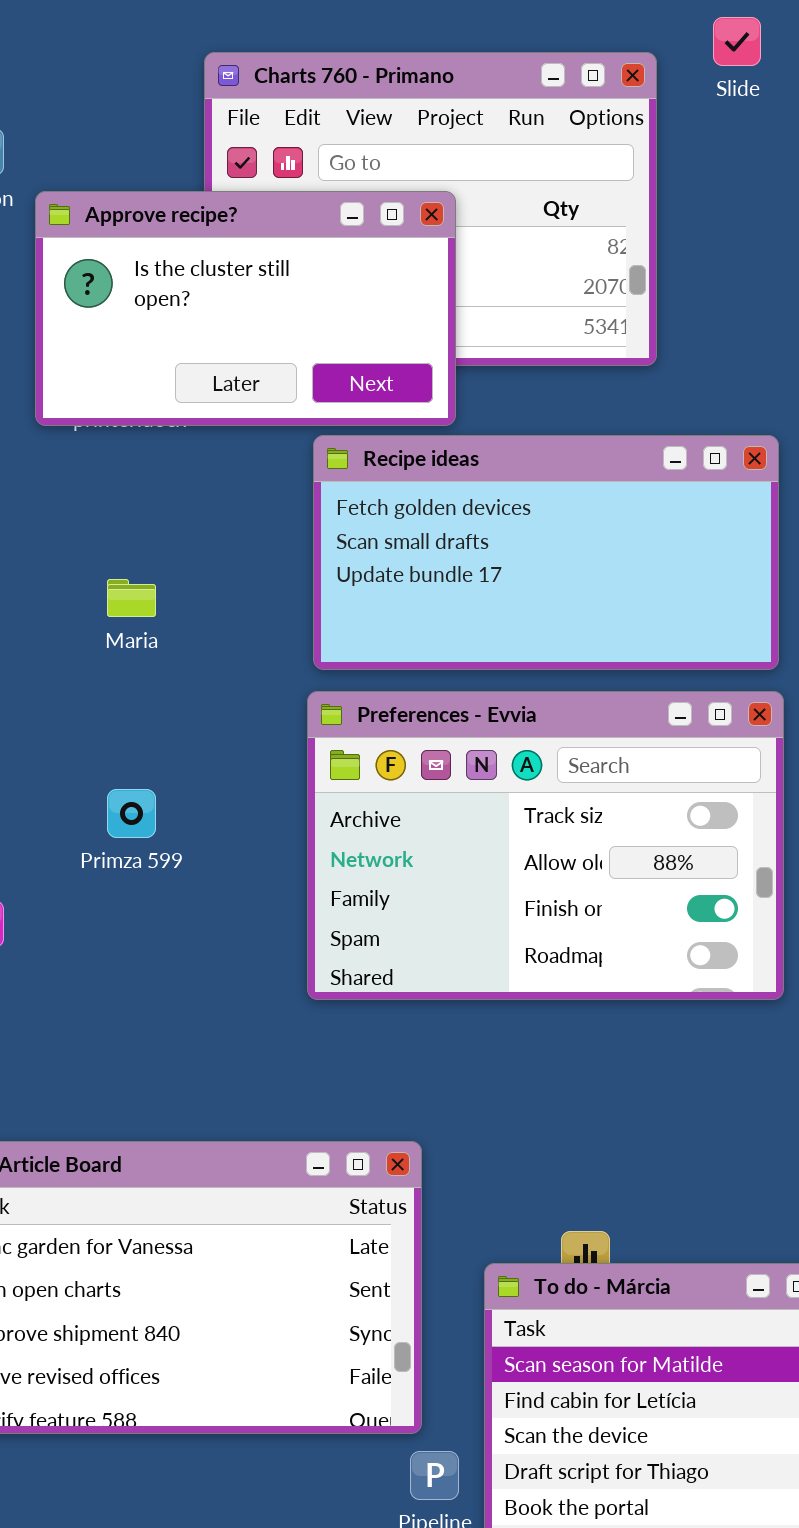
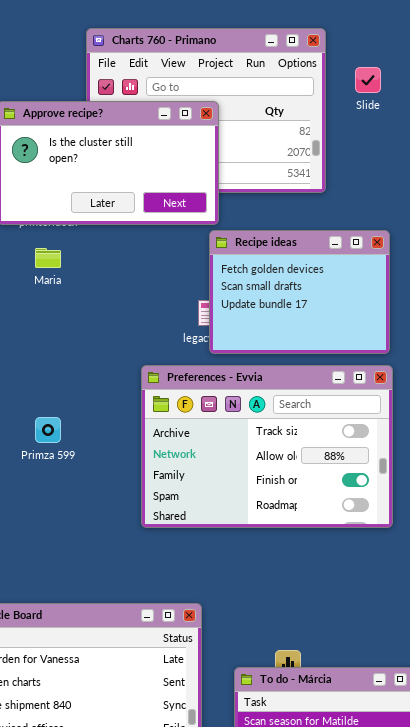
Slide: [713,17,761,66] -> [355,67,381,93], moved
Recipe ideas: [313,435,779,670] -> [209,230,390,354], resized
Maria: [107,579,156,617] -> [35,248,61,268], moved

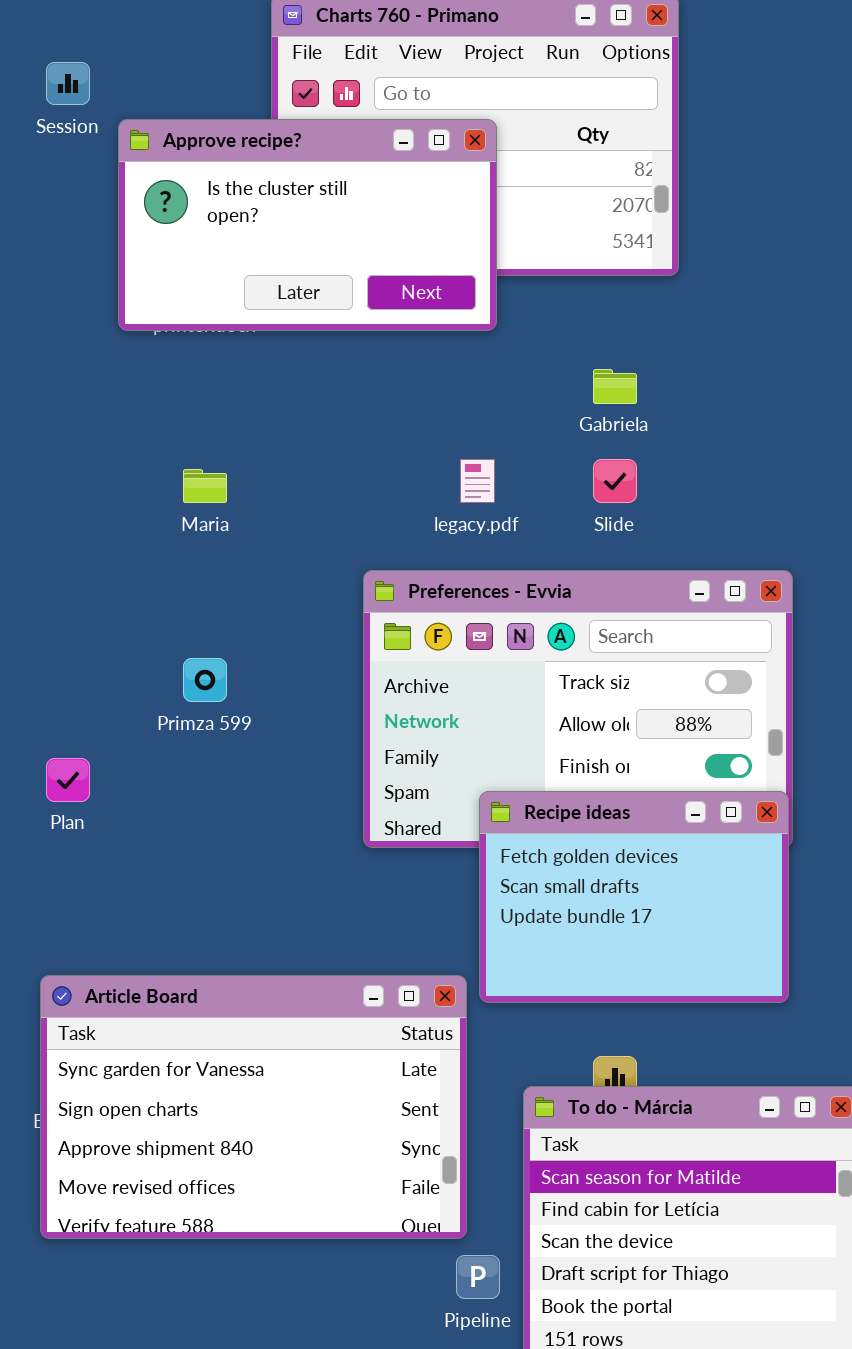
Slide: [355,67,381,93] -> [593,459,637,503], moved
Recipe ideas: [209,230,390,354] -> [479,791,789,1003], moved
Maria: [35,248,61,268] -> [183,469,227,503], moved

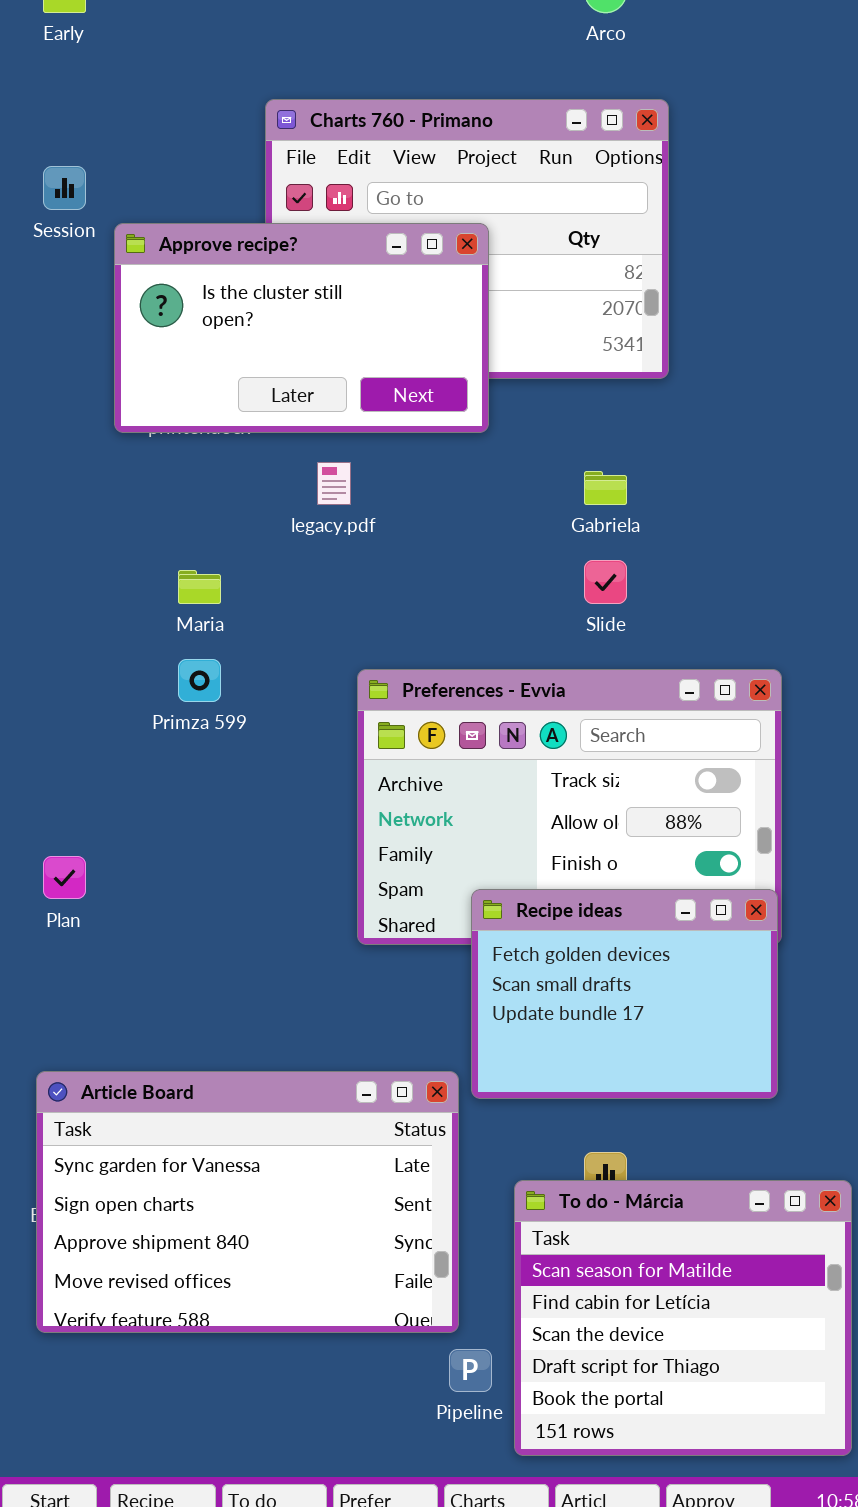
legacy.pdf: [460,459,495,503] -> [317,462,351,505], moved
Primza 599: [183,658,227,702] -> [178,659,221,702], moved

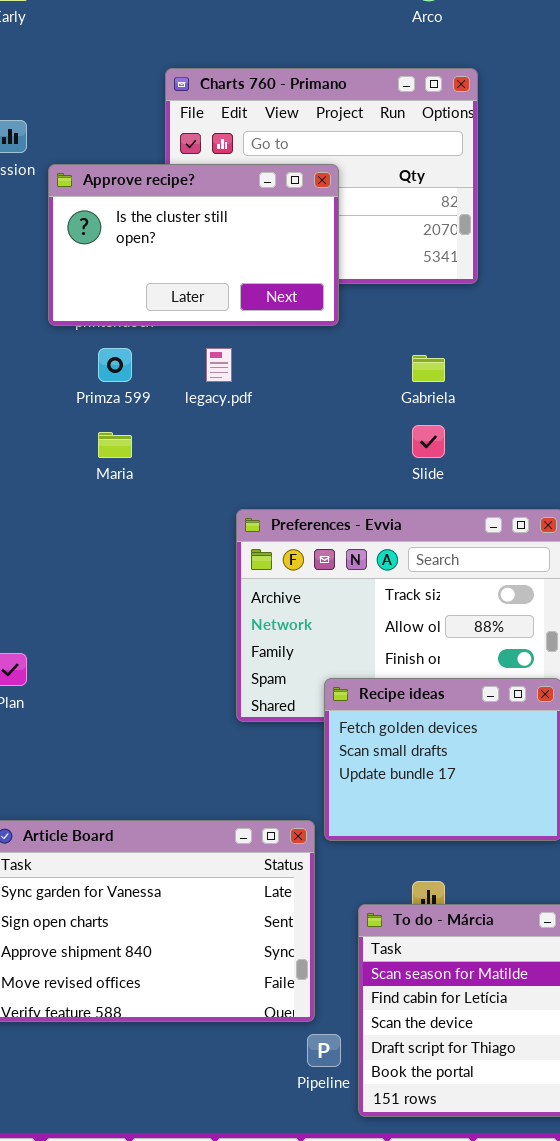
Primza 599: [178,659,221,702] -> [98,348,132,382], moved

